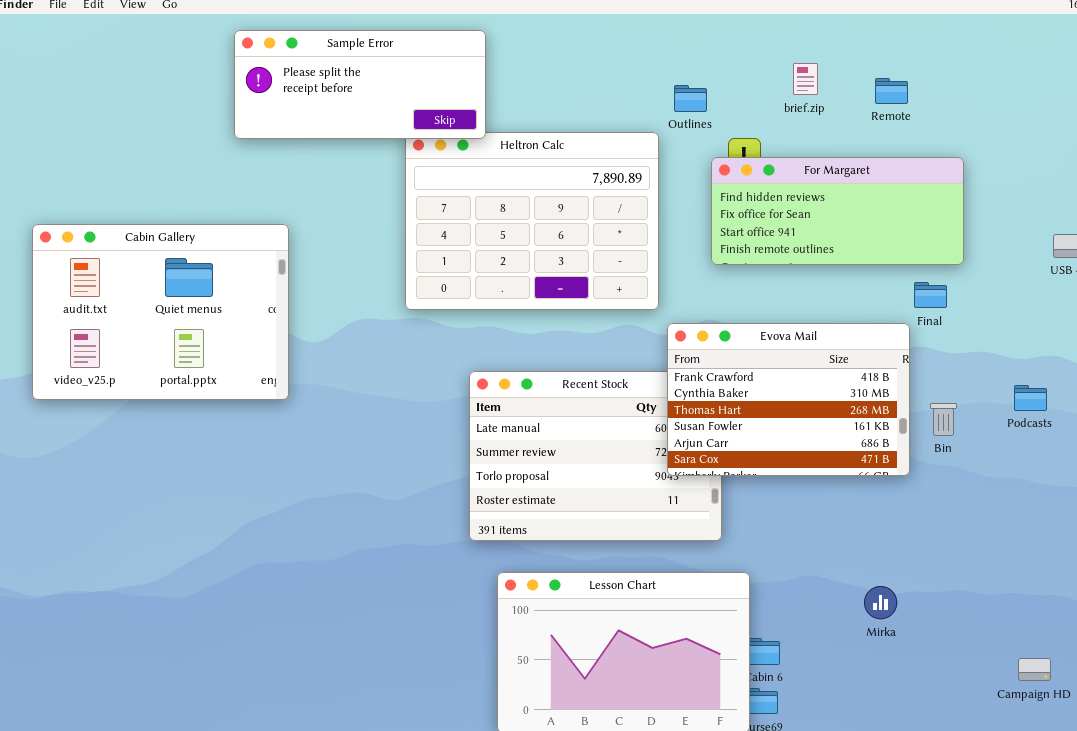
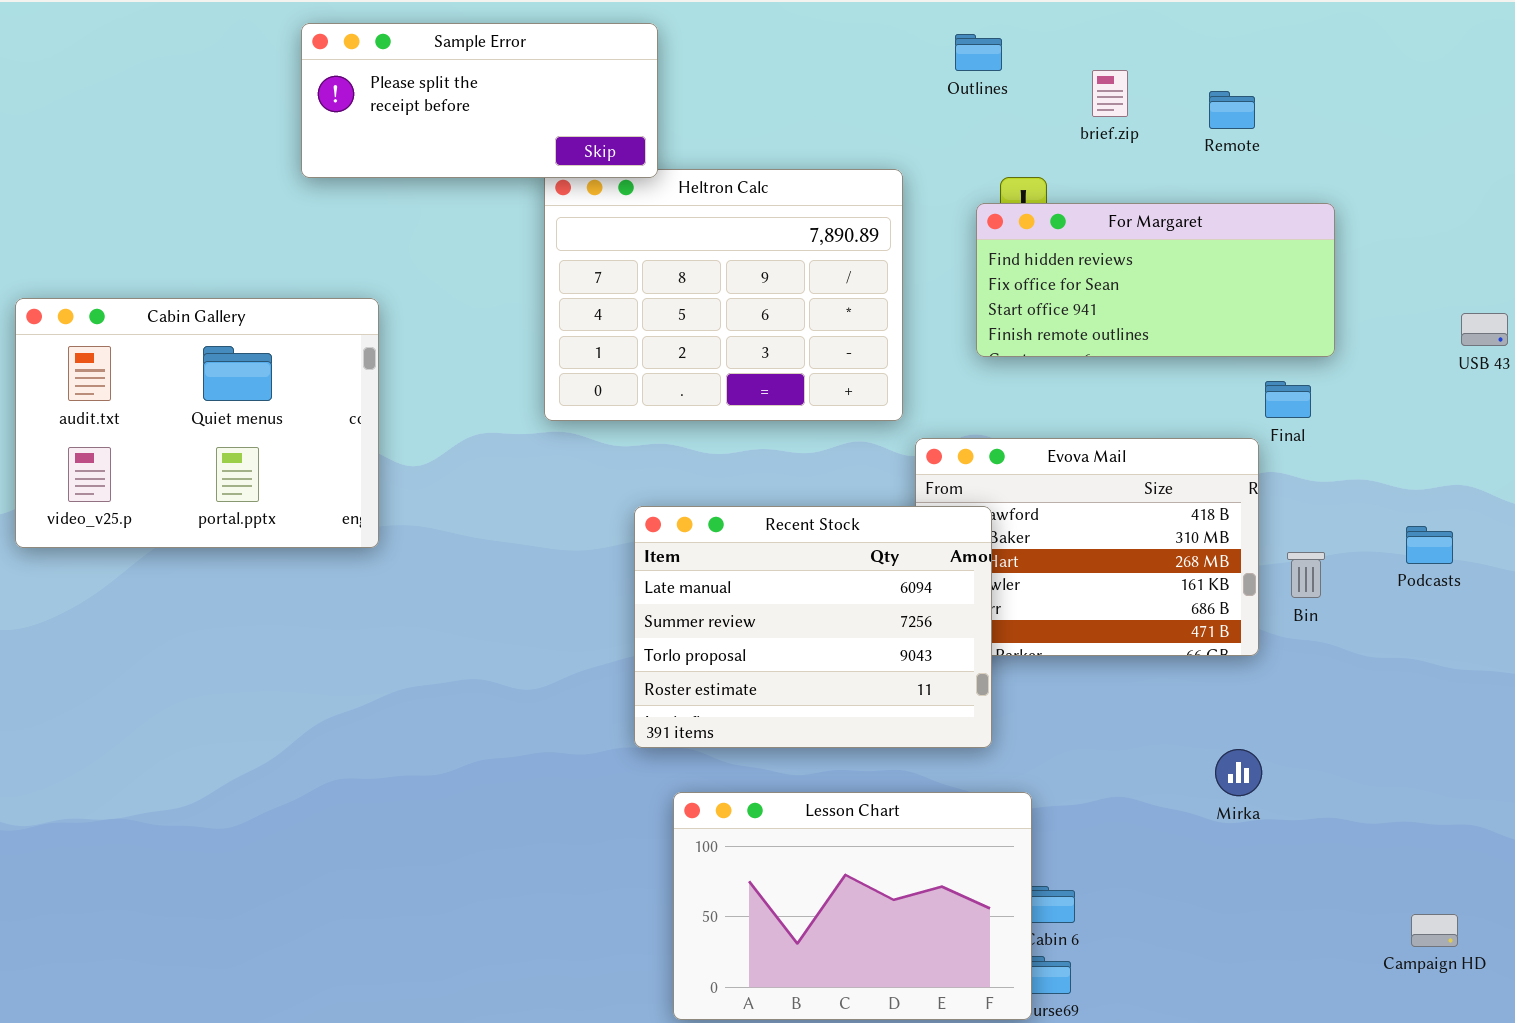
Outlines: [674,85,707,112] -> [955,34,1002,71], moved
Recent Stock: [469,371,722,541] -> [634,506,992,748], raised
Mirka: [864,586,897,619] -> [1215,749,1262,796], moved

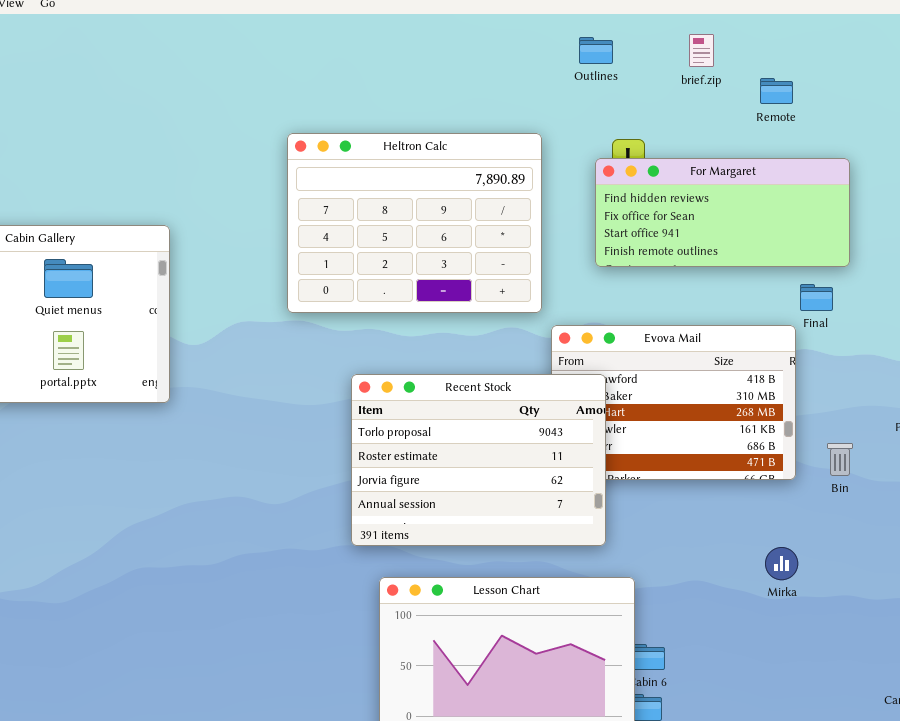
Sample Error: [301,23,658,178] -> none, closed
brief.zip: [1092,70,1128,117] -> [689,34,714,67], moved
Recent Stock: [634,506,992,748] -> [351,374,606,546], scrolled down 2 rows
Bin: [1287,552,1325,598] -> [827,443,853,476], moved

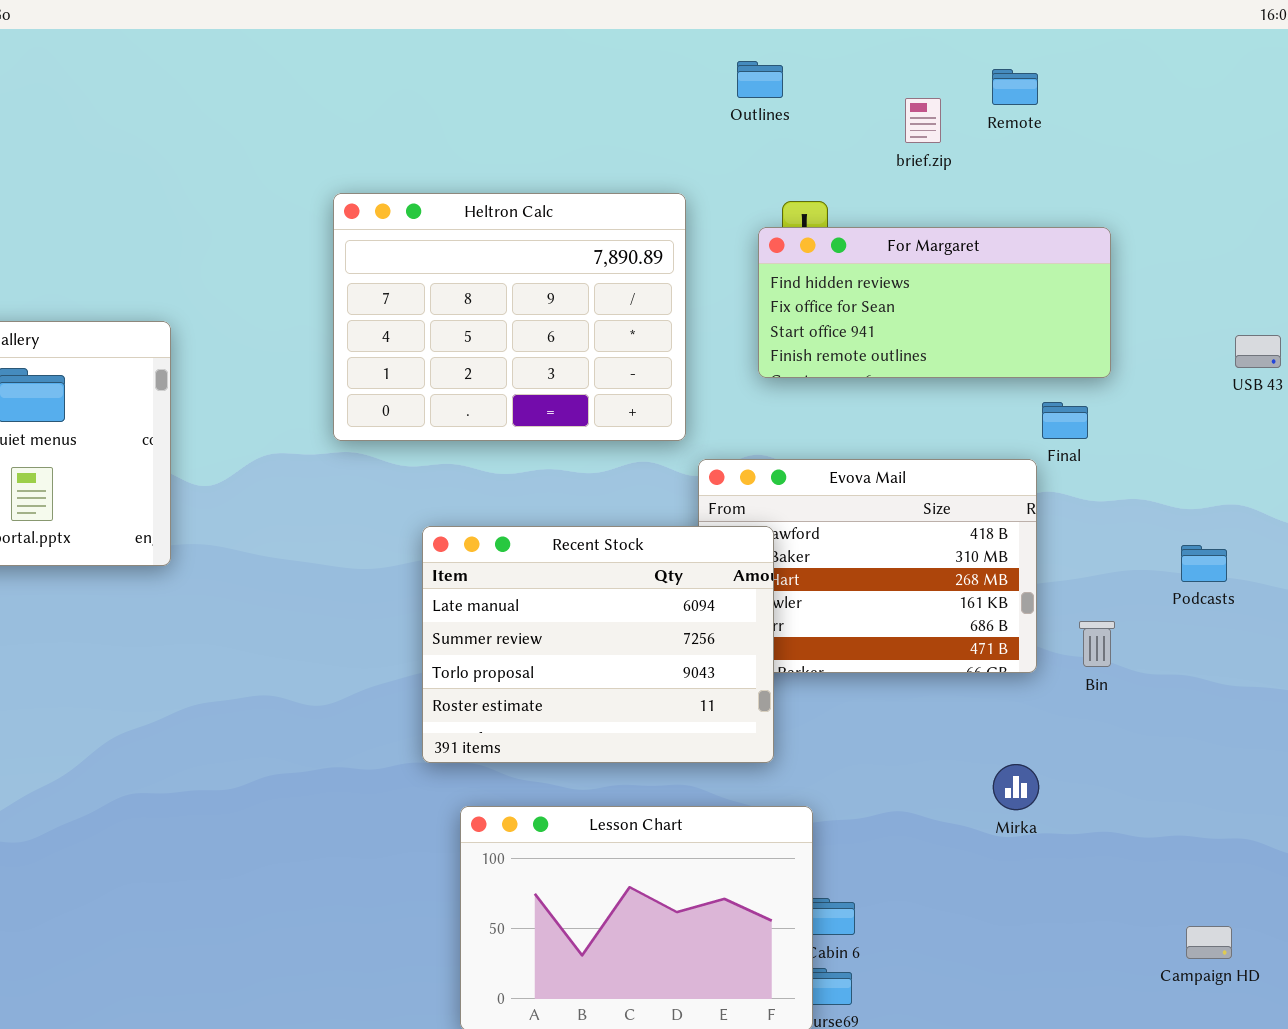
brief.zip: [689,34,714,67] -> [905,98,941,143], moved
Remote: [760,78,793,104] -> [992,69,1038,105], moved
Recent Stock: [351,374,606,546] -> [422,526,774,763], scrolled up 2 rows

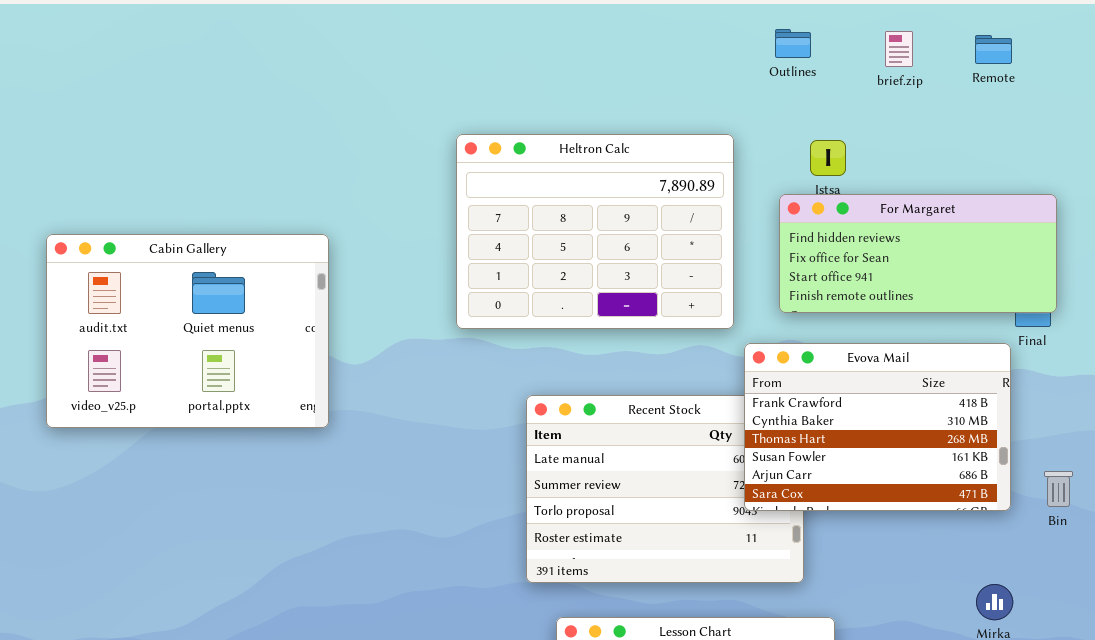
brief.zip: [905,98,941,143] -> [885,31,913,67], moved
For Margaret: [758,227,1111,378] -> [779,194,1057,313], moved
Evova Mail: [698,459,1037,673] -> [744,343,1011,511], raised

